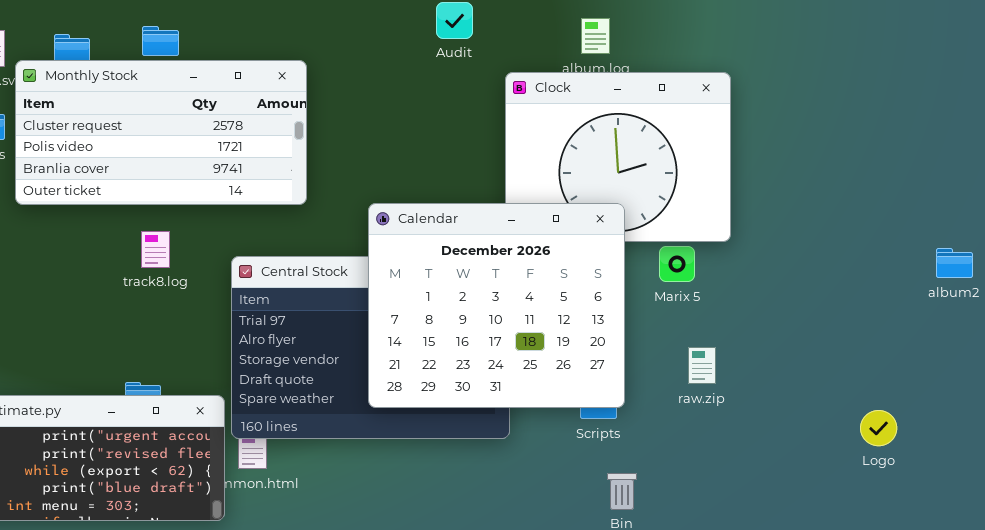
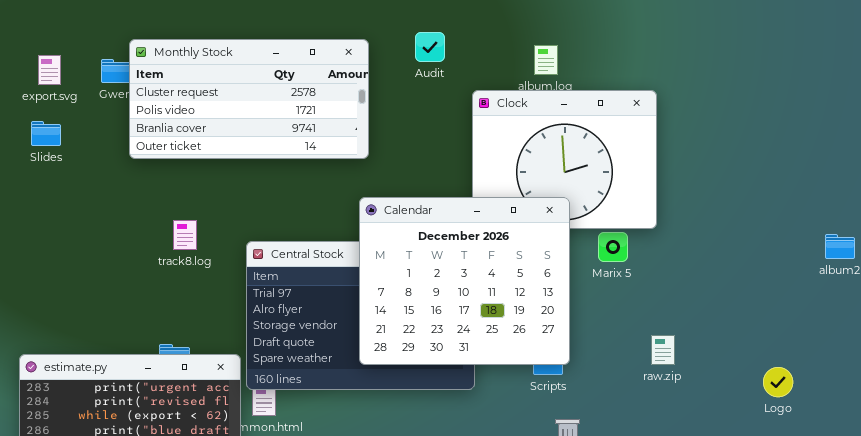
Monthly Stock: [15,60,307,205] -> [129,39,369,159], moved
raw.zip: [688,347,716,384] -> [651,335,675,365], moved

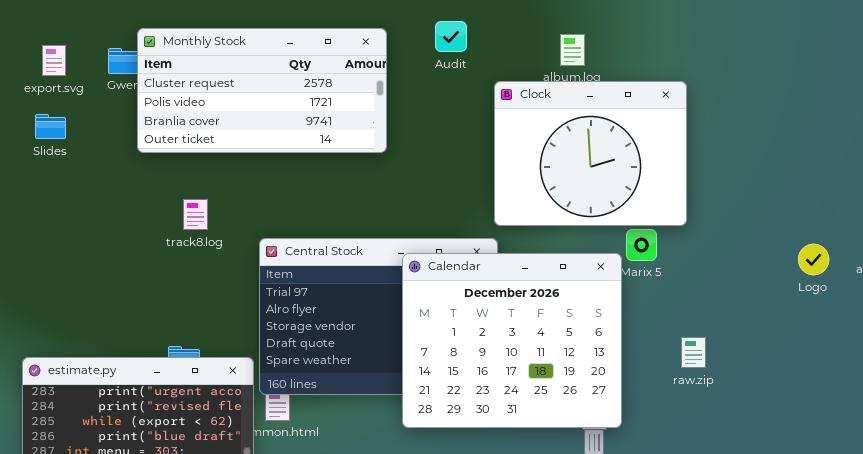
Calendar: [359,197,570,365] -> [402,253,622,428], moved
track8.log: [173,220,197,250] -> [183,199,208,230], moved
Logo: [763,367,793,397] -> [798,244,829,275], moved

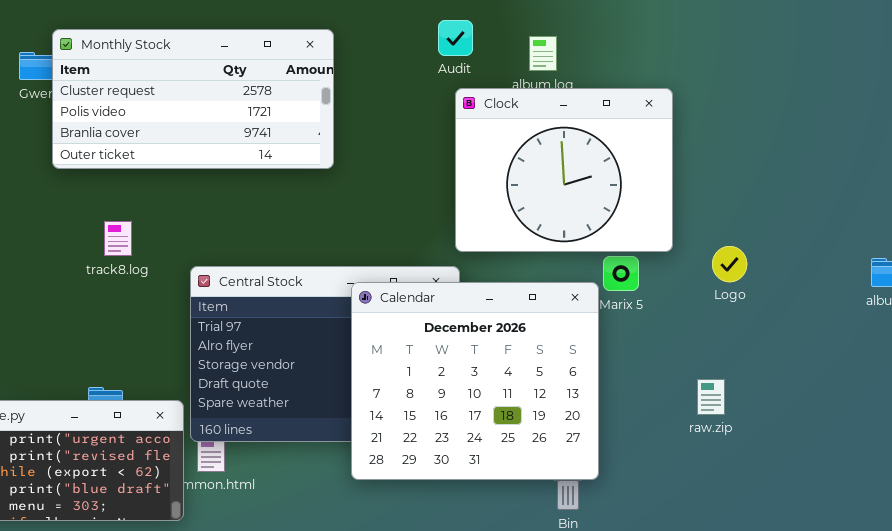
Audit: [435,21,467,52] -> [438,20,473,56], moved
Logo: [798,244,829,275] -> [712,246,747,282], moved
raw.zip: [681,337,706,368] -> [697,379,725,415], moved

